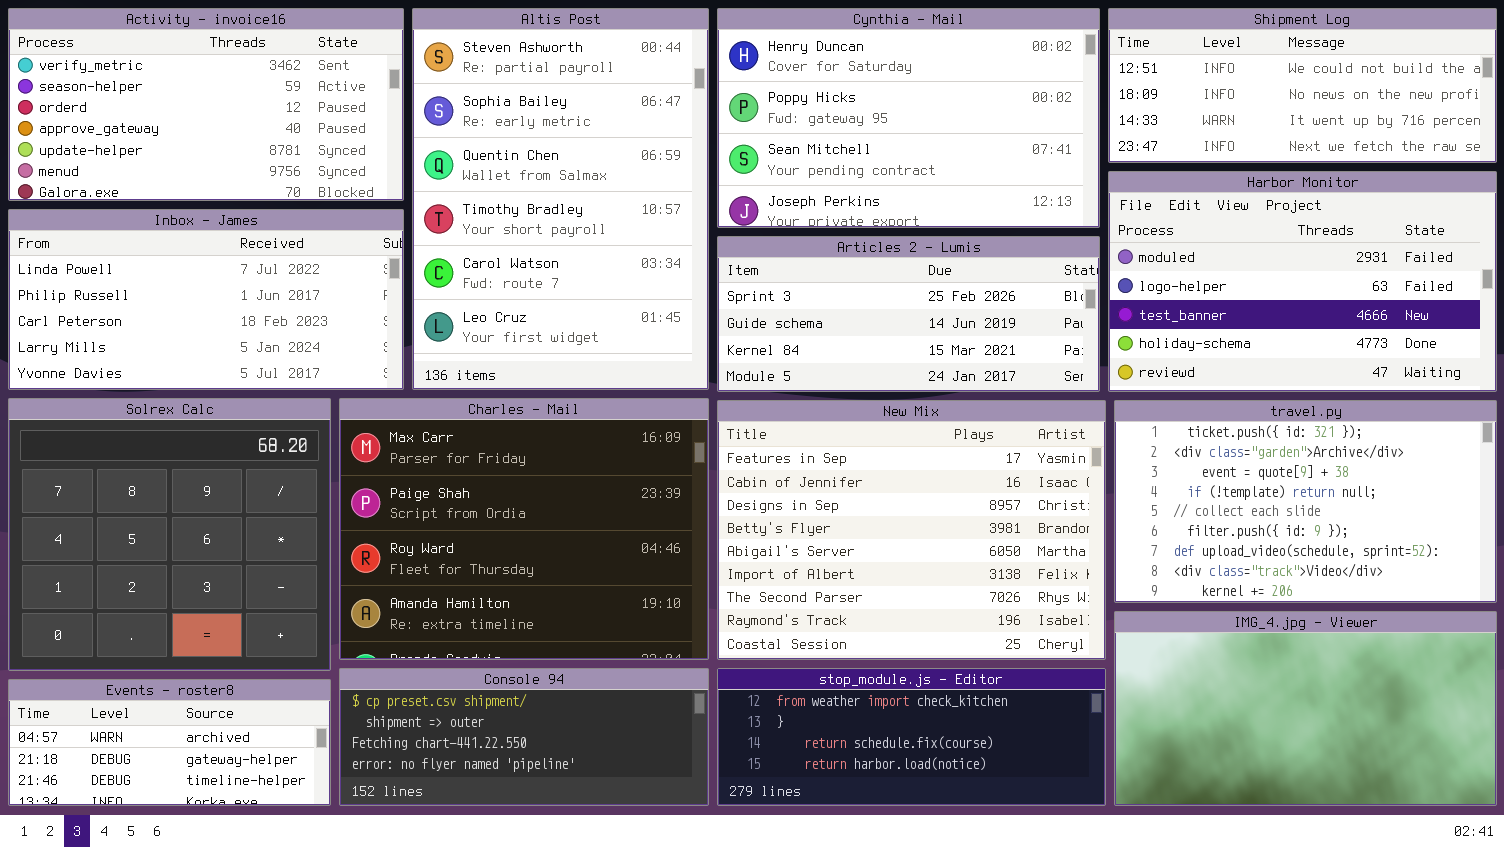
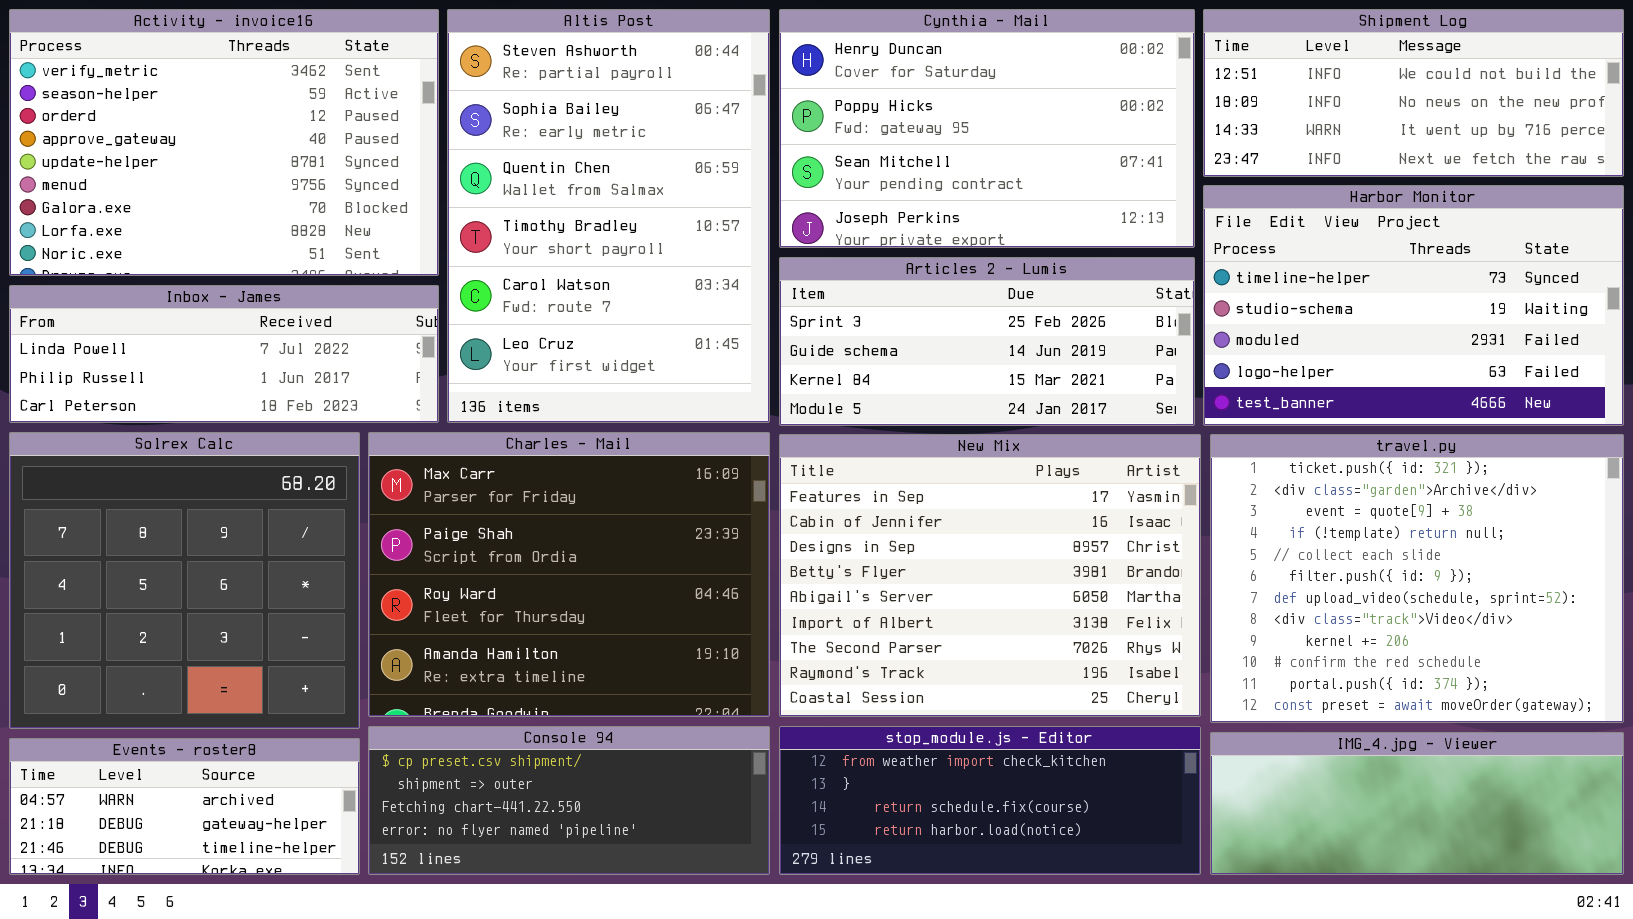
Activity - invoice16: [8,8,404,201] -> [9,9,439,276], resized
Harbor Monitor: [1108,171,1497,392] -> [1203,185,1624,426], scrolled up 2 rows
Inbox - James: [8,209,404,390] -> [9,285,439,423], resized
travel.py: [1114,400,1497,603] -> [1210,434,1624,723], resized
IMG_4.jpg - Viewer: [1114,611,1497,806] -> [1210,732,1624,875], resized

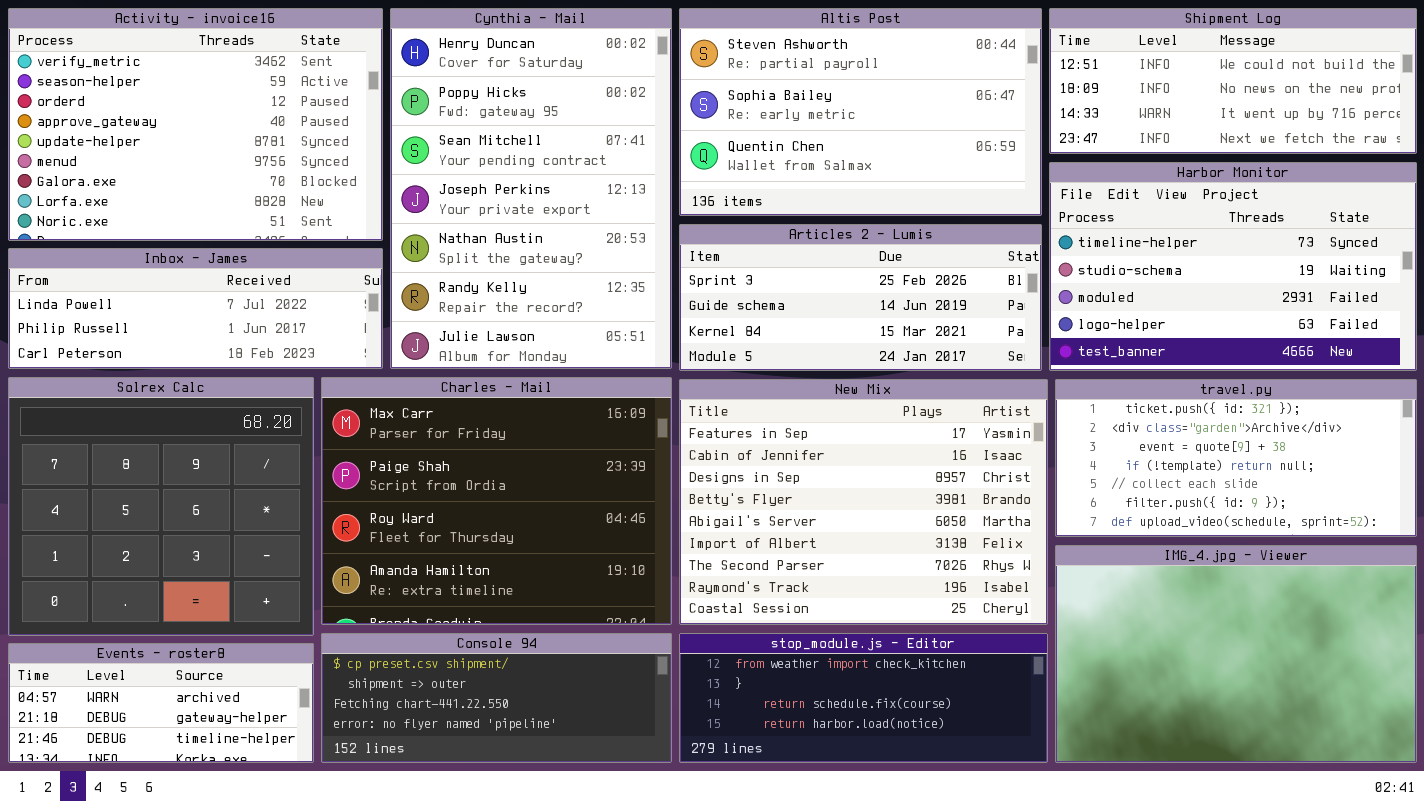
Altis Post: [447,9,770,423] -> [679,8,1042,216], moved, resized
Cynthia - Mail: [779,9,1195,248] -> [390,8,672,369], moved, resized
travel.py: [1210,434,1624,723] -> [1055,379,1417,537], resized
IMG_4.jpg - Viewer: [1210,732,1624,875] -> [1055,545,1417,763], resized

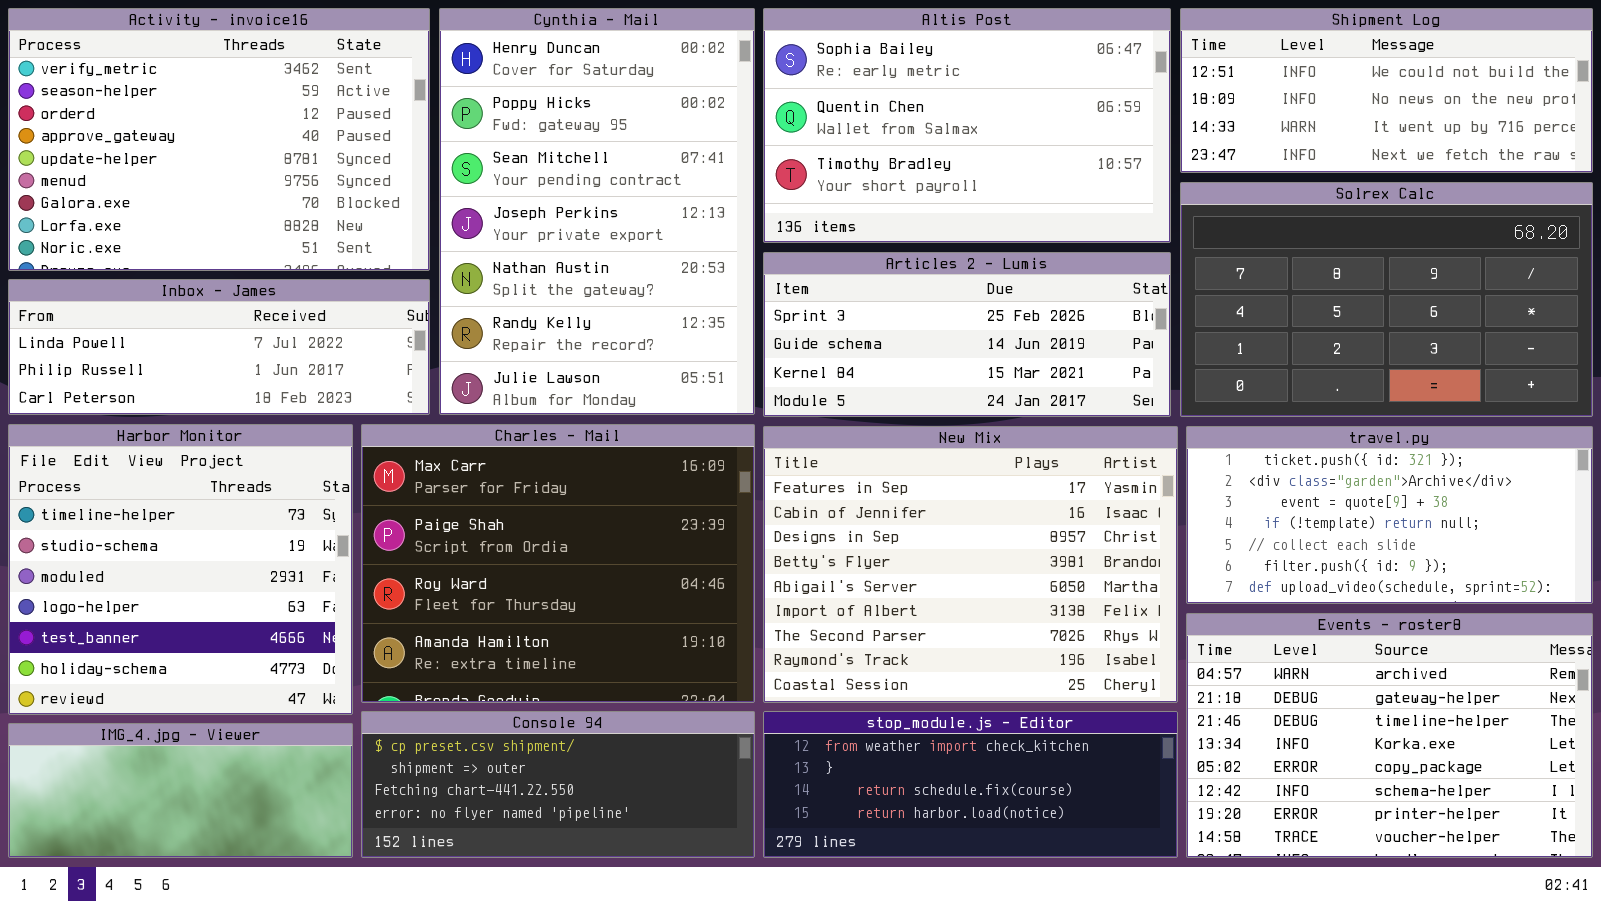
Altis Post: [679,8,1042,216] -> [763,8,1171,243], scrolled down 1 row
Harbor Monitor: [1049,162,1417,371] -> [8,424,353,715], moved, resized
Solrex Calc: [8,377,314,636] -> [1180,182,1593,417], moved, resized
IMG_4.jpg - Viewer: [1055,545,1417,763] -> [8,723,353,858], moved, resized
Events - roster8: [8,643,314,763] -> [1186,613,1593,858], moved, resized

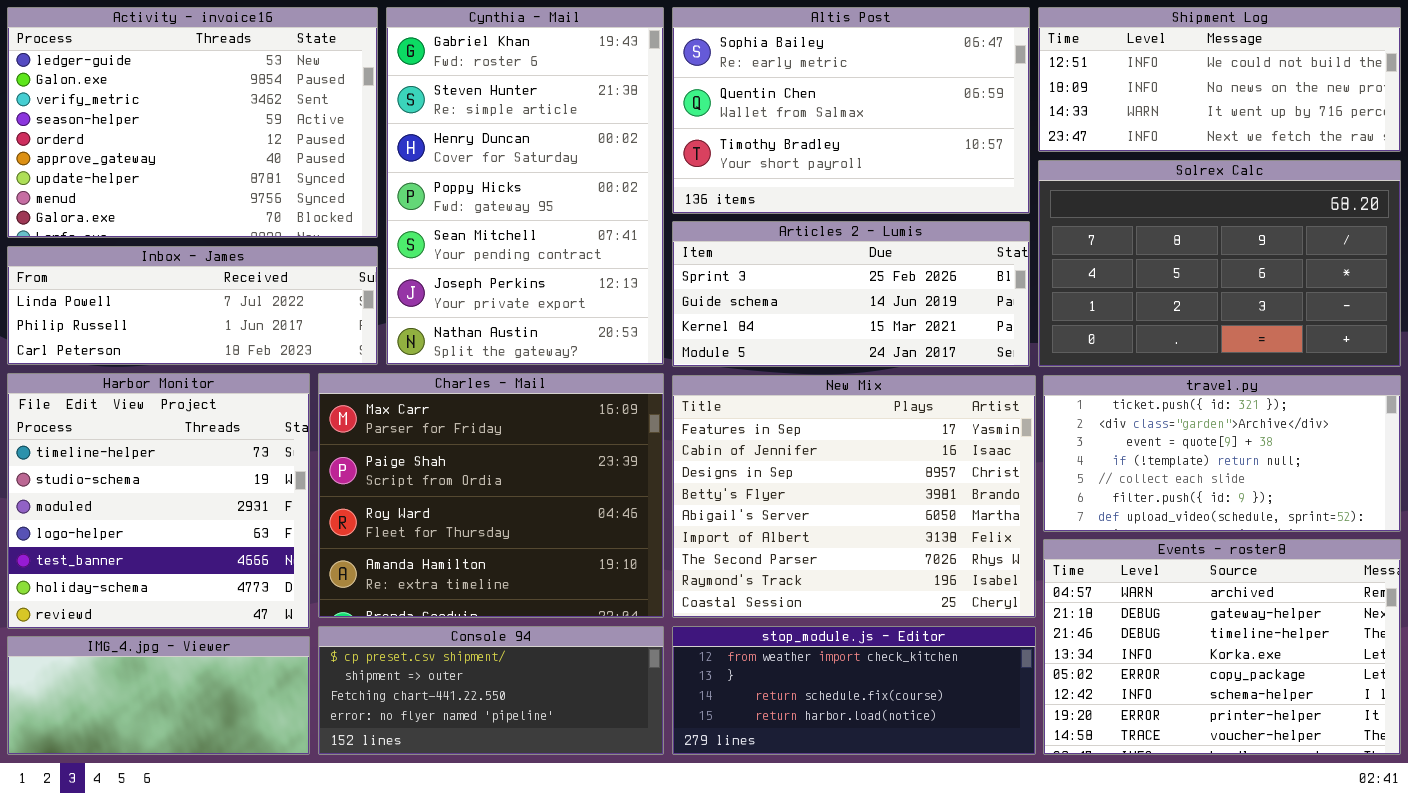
Activity - invoice16: [8,8,430,271] -> [7,7,378,238], scrolled up 2 rows
Cynthia - Mail: [439,8,755,415] -> [386,7,664,365], scrolled up 2 rows

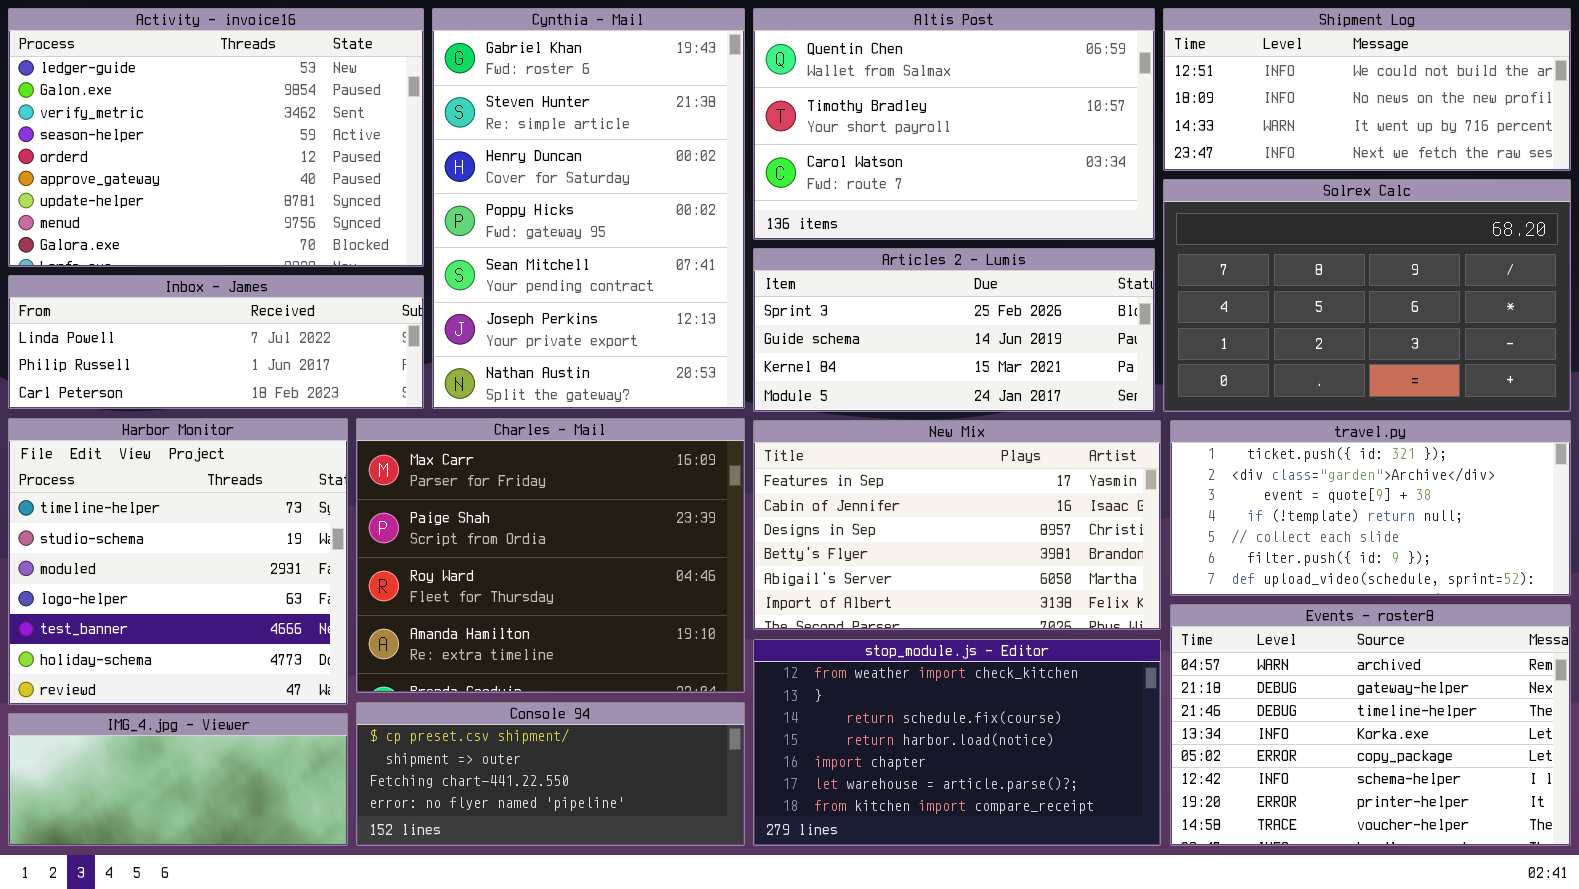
Altis Post: [672,7,1030,214] -> [753,8,1155,240], scrolled down 1 row
New Mix: [672,375,1036,618] -> [753,420,1161,630], resized
stop_module.js - Editor: [672,626,1036,755] -> [753,639,1161,846], resized

